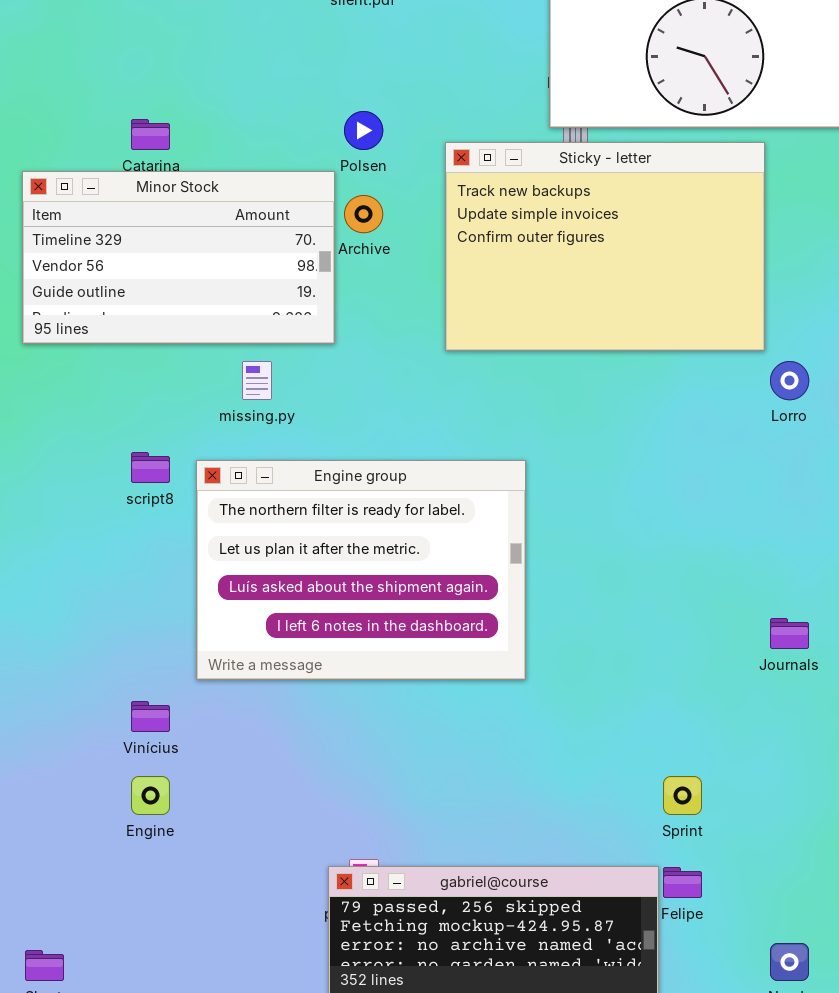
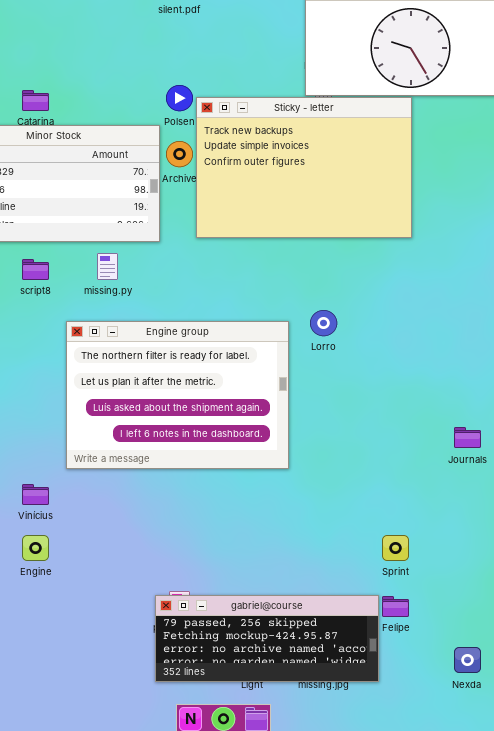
Sticky - letter: [445,142,765,351] -> [196,97,412,238], moved
Lorro: [770,361,809,400] -> [310,310,337,336], moved
script8: [131,452,170,483] -> [22,259,49,280], moved

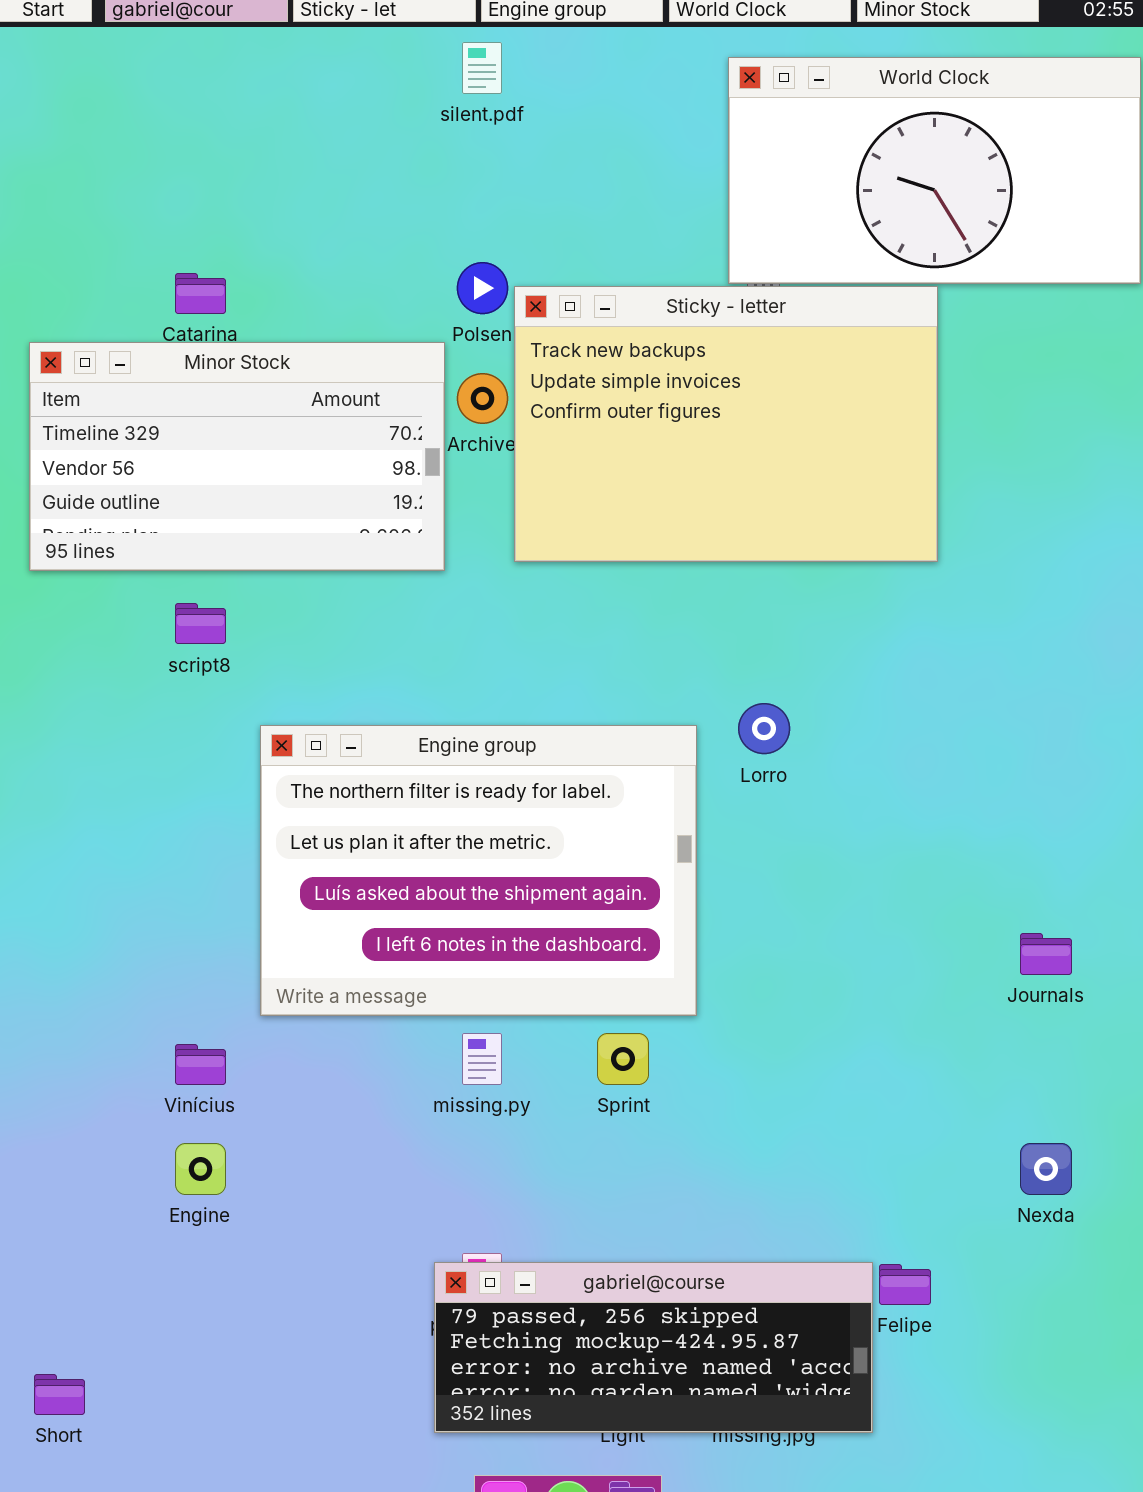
missing.py: [97,253,118,280] -> [462,1033,502,1085], moved
Sprint: [382,535,409,561] -> [597,1033,649,1085], moved
Nexda: [454,647,481,673] -> [1020,1143,1072,1195], moved

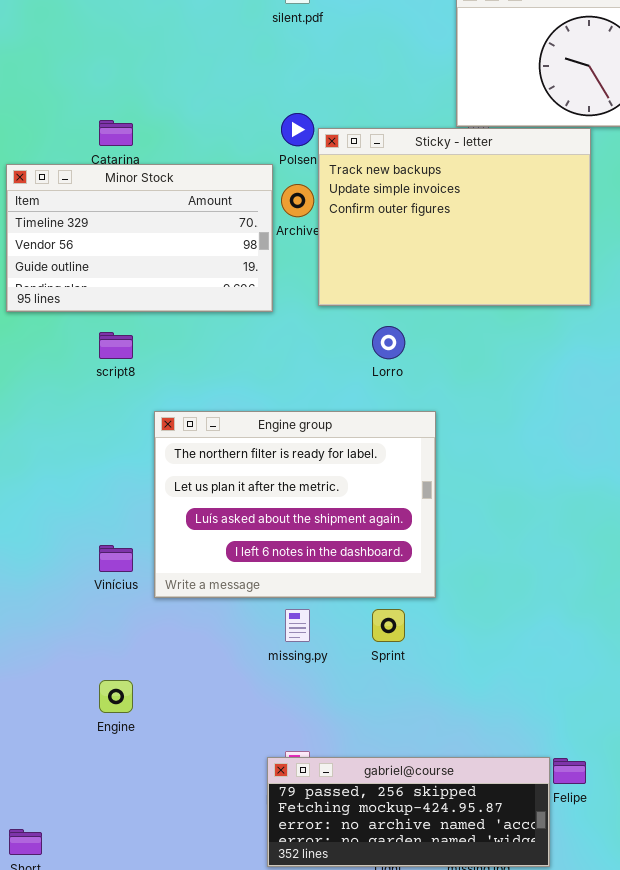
Lorro: [738,703,790,754] -> [372,326,405,359], moved
Vinícius: [175,1044,226,1085] -> [99,545,133,572], moved

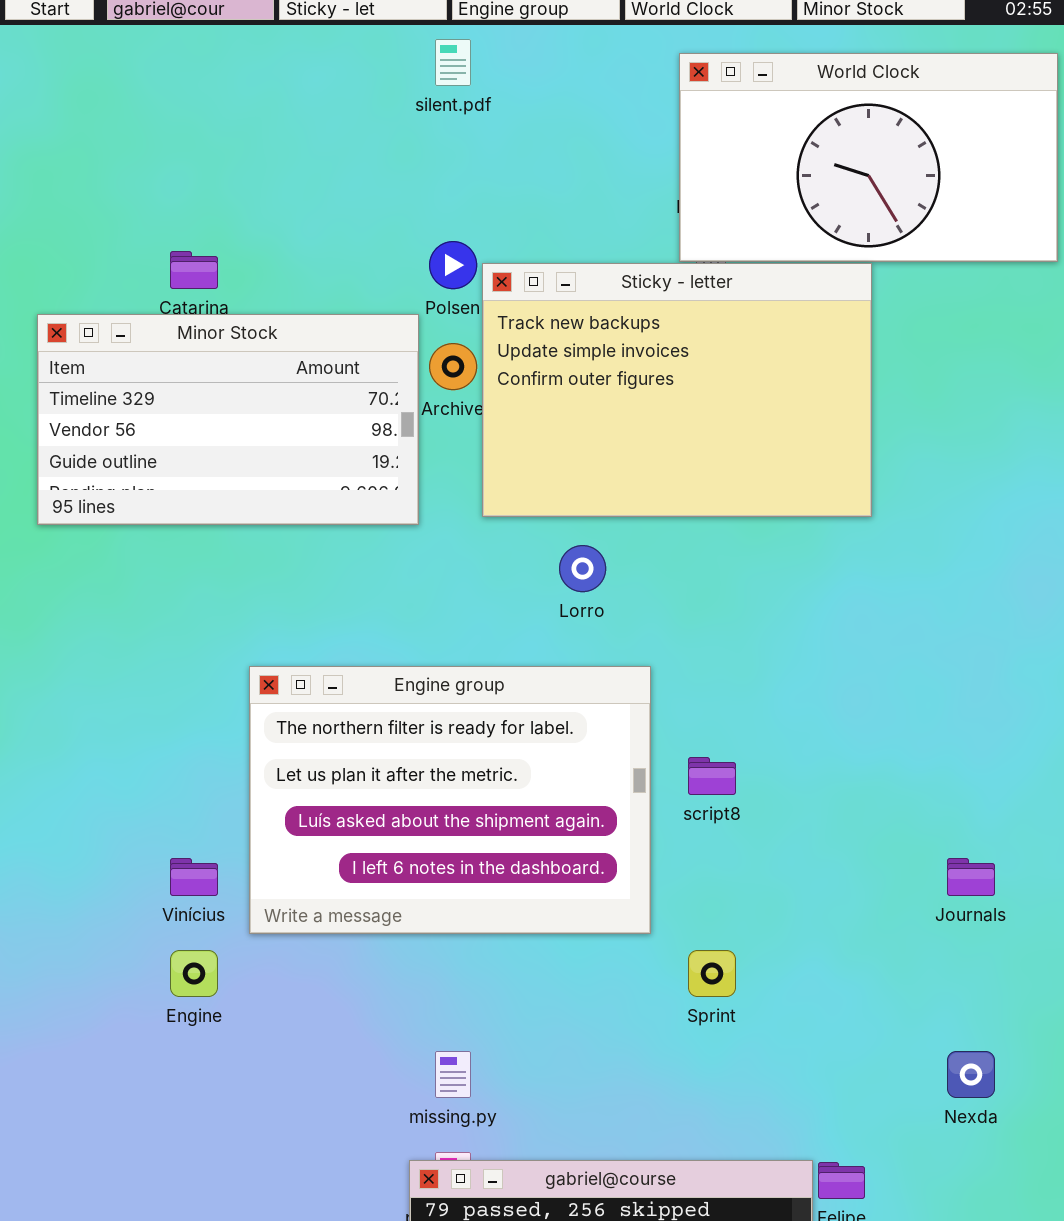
script8: [99,332,133,359] -> [688,757,736,795], moved
missing.py: [285,609,310,642] -> [435,1051,471,1098], moved
Sprint: [372,609,405,642] -> [688,950,736,997], moved
Engine: [99,680,133,713] -> [170,950,218,997], moved

